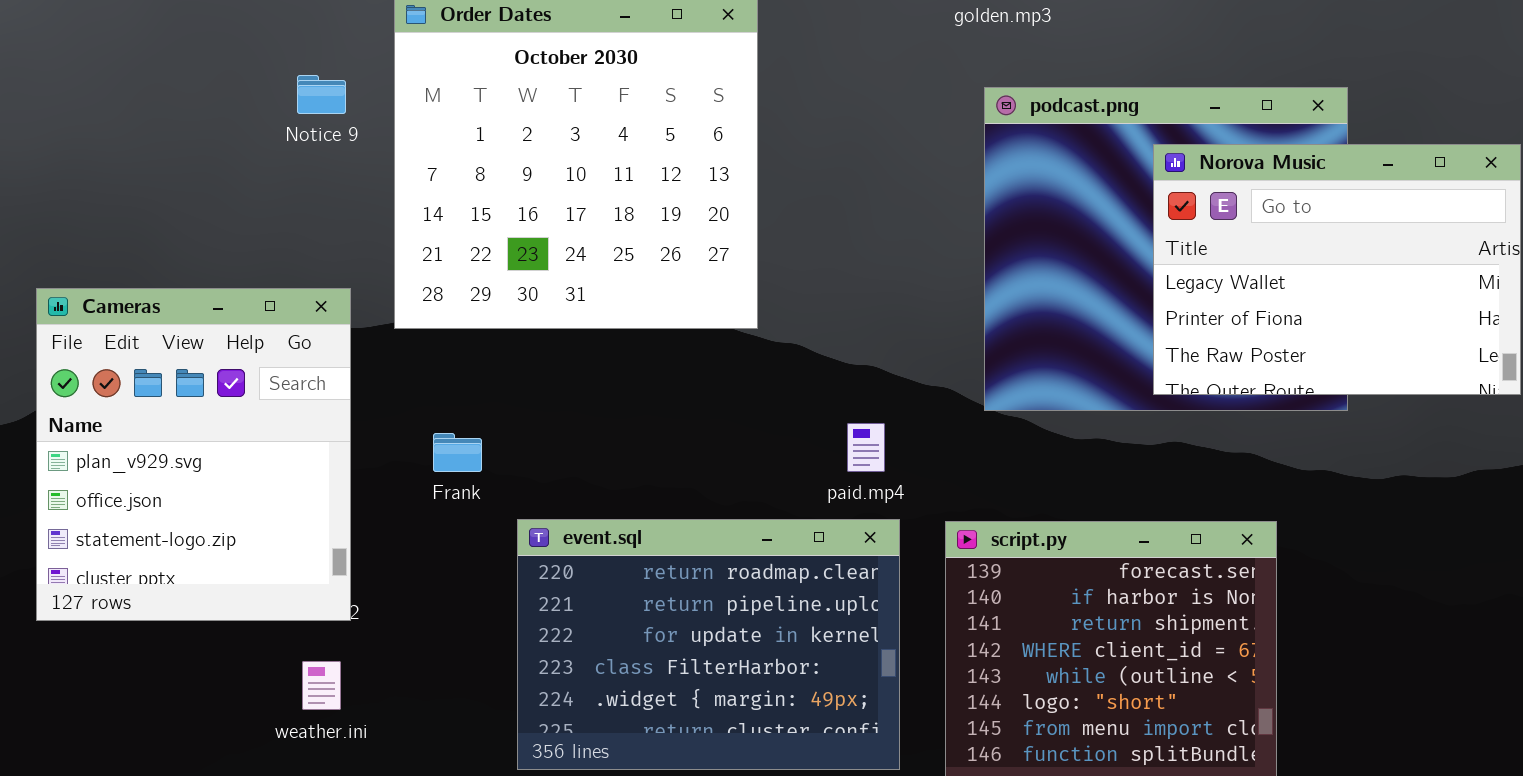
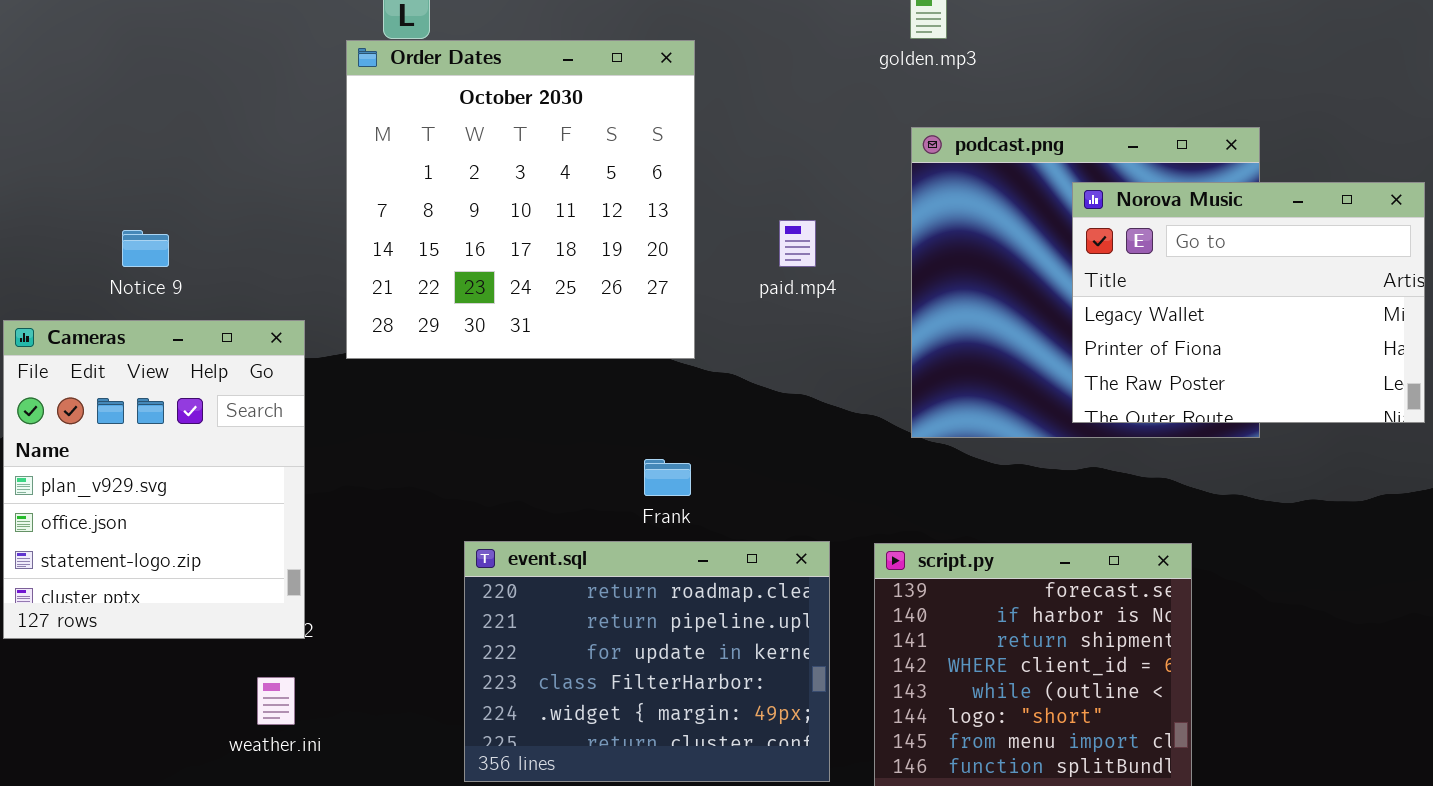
Notice 9: [297,75,346,114] -> [122,230,169,267], moved
paid.mp4: [847,423,885,472] -> [779,220,816,267], moved
Frank: [433,433,482,472] -> [644,459,691,496], moved

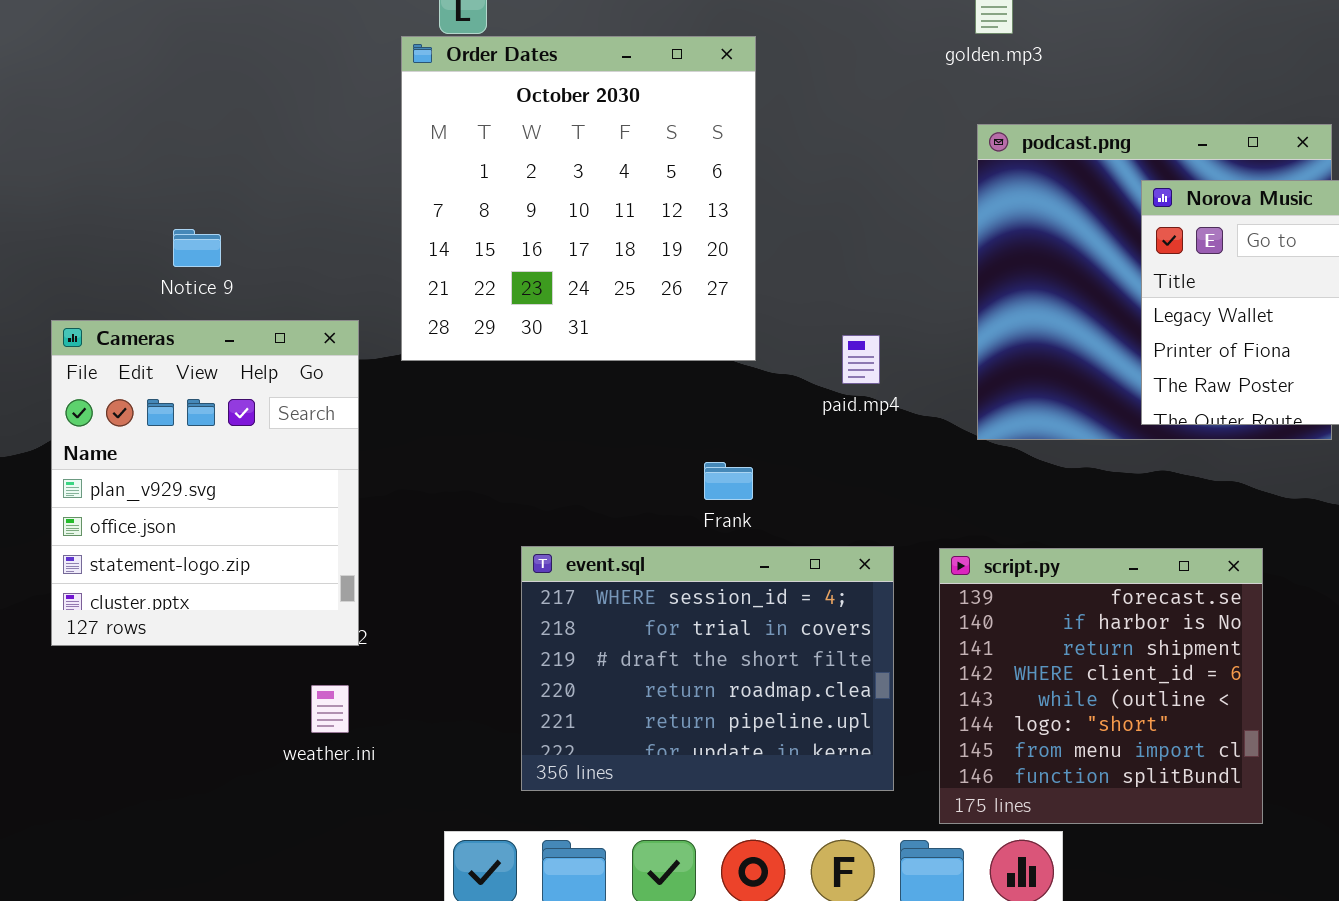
paid.mp4: [779,220,816,267] -> [842,335,880,384], moved
event.sql: [464,541,830,782] -> [521,546,894,791], scrolled up 3 rows

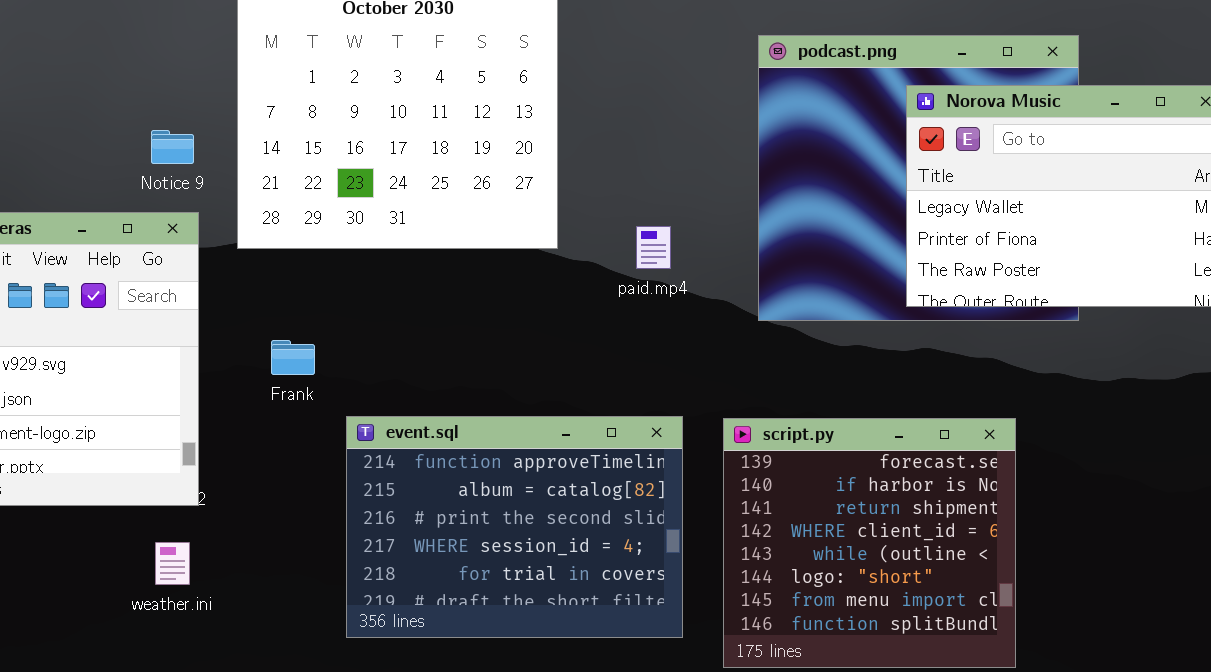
Notice 9: [173,229,221,267] -> [151,130,194,164], moved
Frank: [704,462,753,500] -> [271,340,315,375], moved
event.sql: [521,546,894,791] -> [346,416,683,638], scrolled up 3 rows

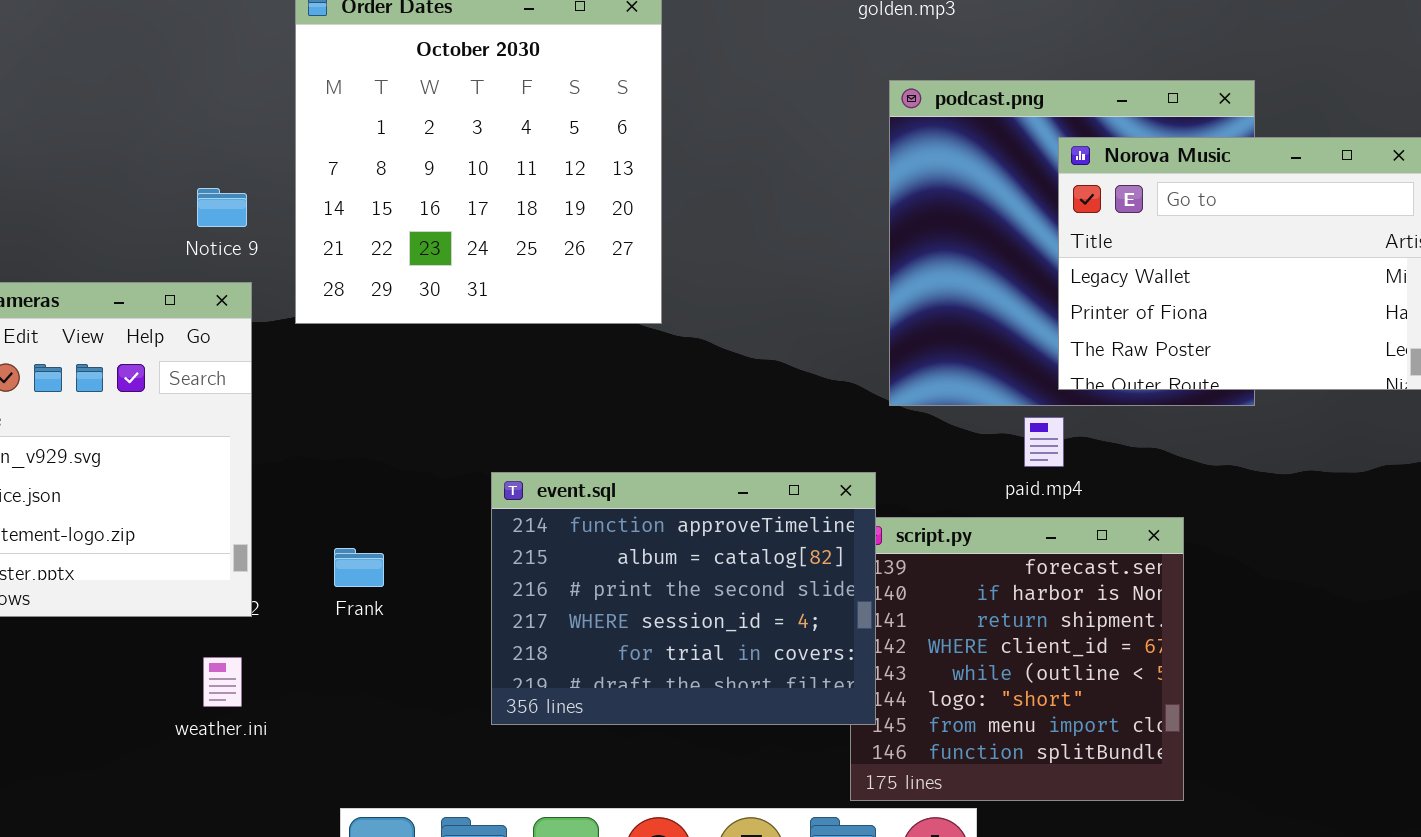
paid.mp4: [636,226,671,269] -> [1024,417,1064,467], moved
Frank: [271,340,315,375] -> [334,548,384,587], moved
event.sql: [346,416,683,638] -> [491,472,876,725], moved

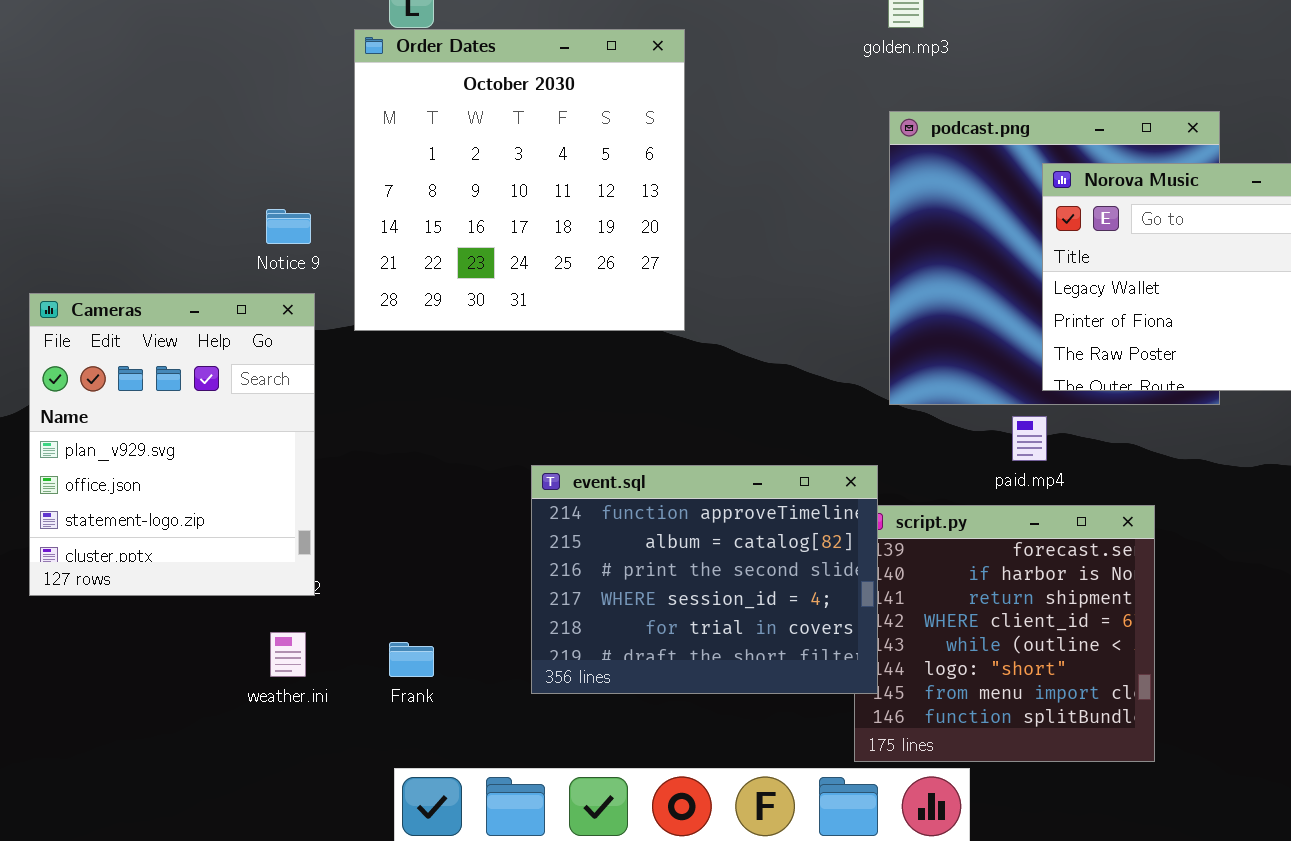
Frank: [334,548,384,587] -> [389,642,434,677], moved

